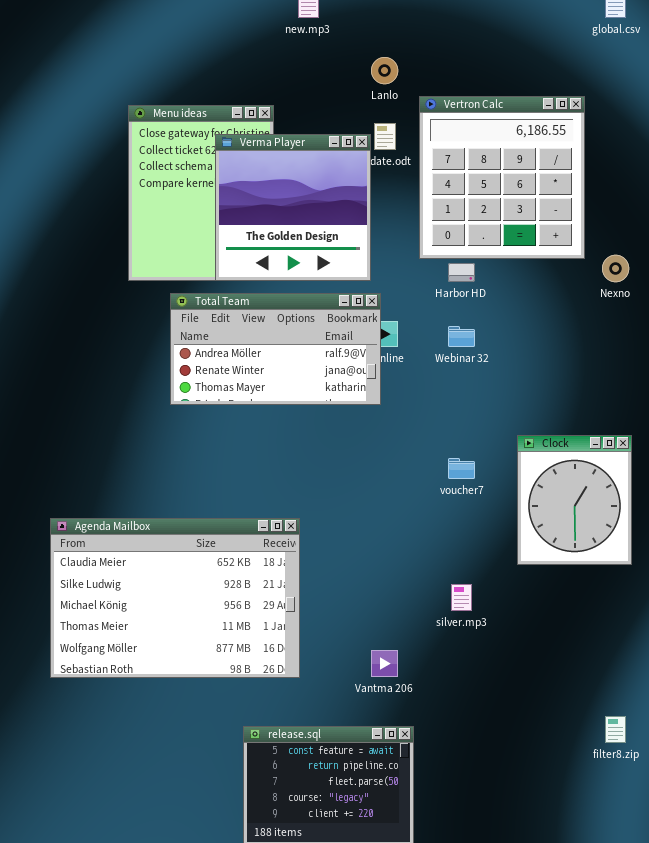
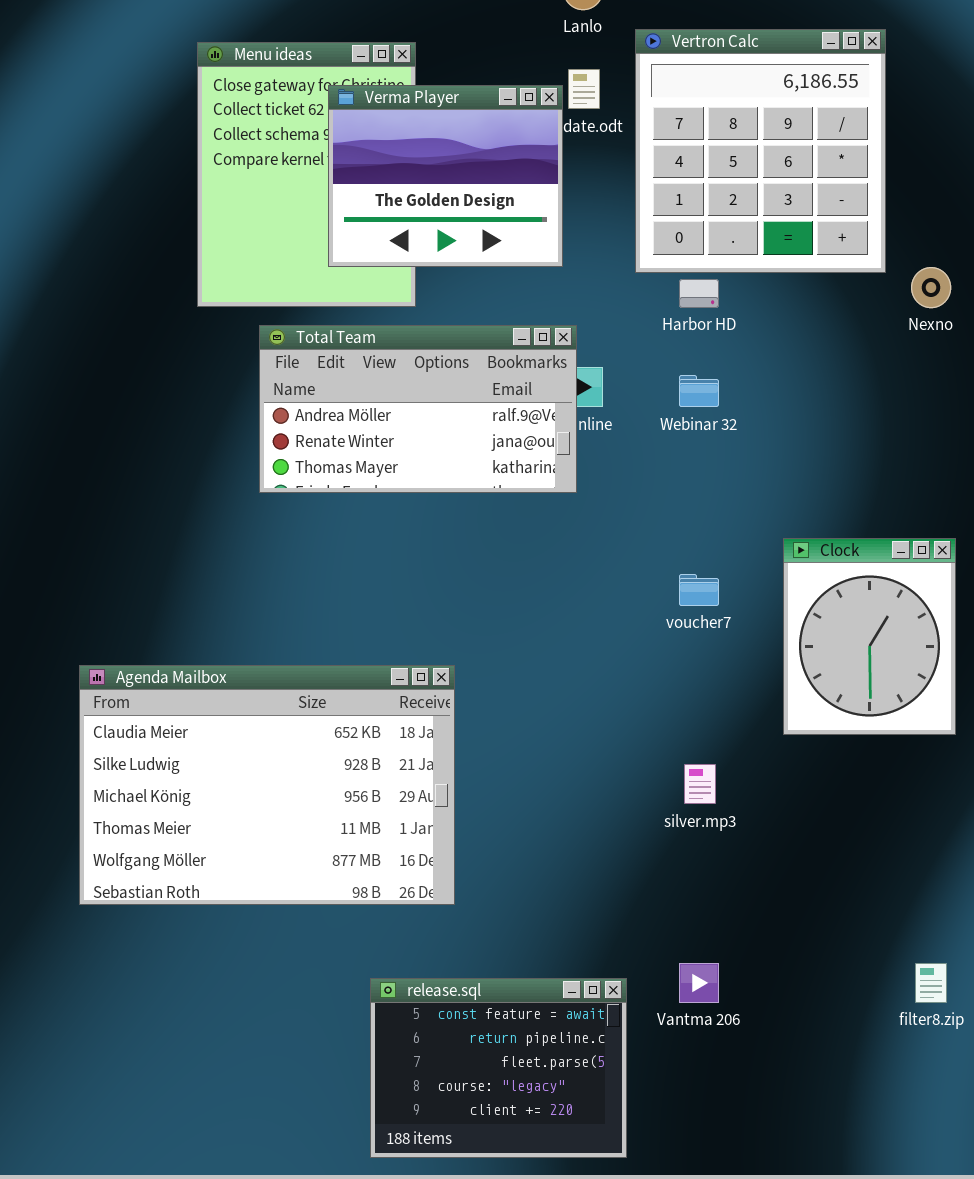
Verma Player: [215,134,371,281] -> [328,85,563,267], resized
Vantma 206: [371,650,398,677] -> [679,963,719,1003], moved

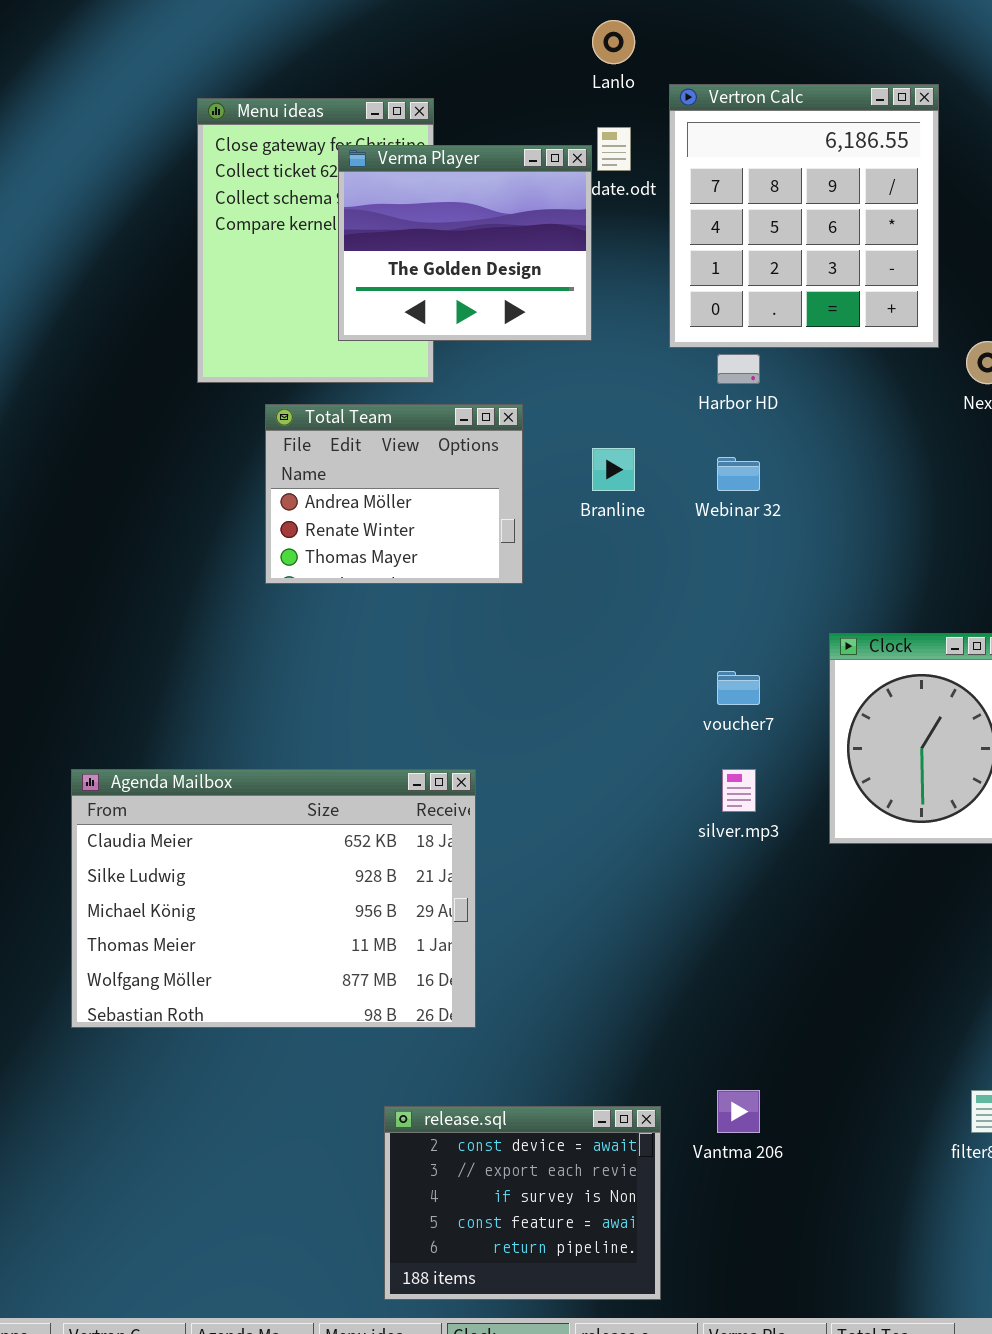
Total Team: [259,325,577,493] -> [265,404,523,584], resized
silver.mp3: [684,764,716,804] -> [722,769,756,812], moved
release.sql: [370,978,627,1158] -> [384,1106,661,1300], scrolled up 3 rows

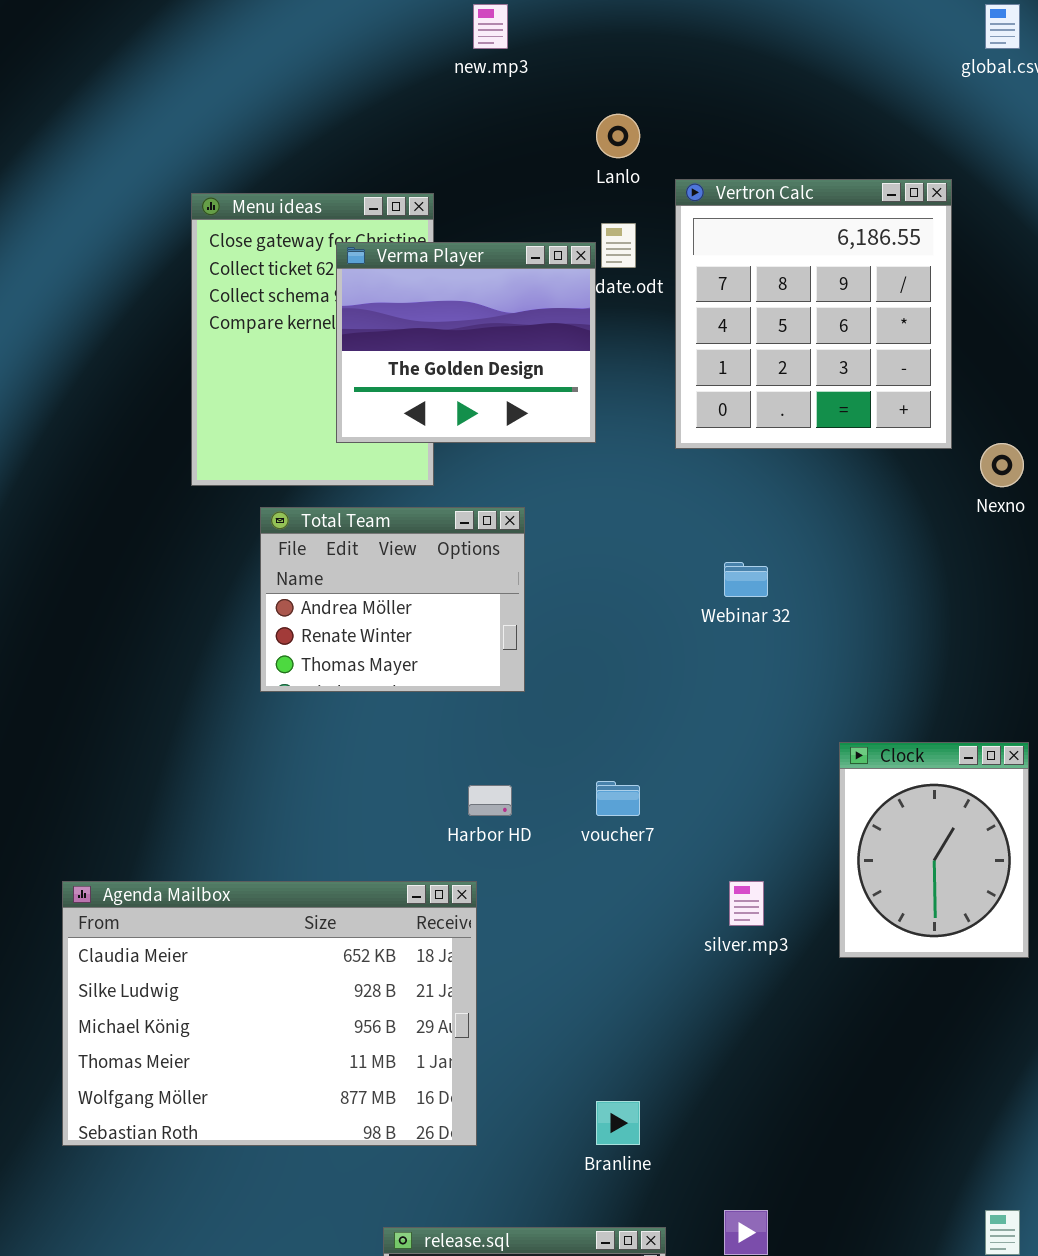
Harbor HD: [717,354,760,384] -> [468,785,512,816], moved
Branline: [592,448,635,491] -> [596,1101,640,1145], moved
voucher7: [717,671,760,705] -> [596,781,640,816], moved

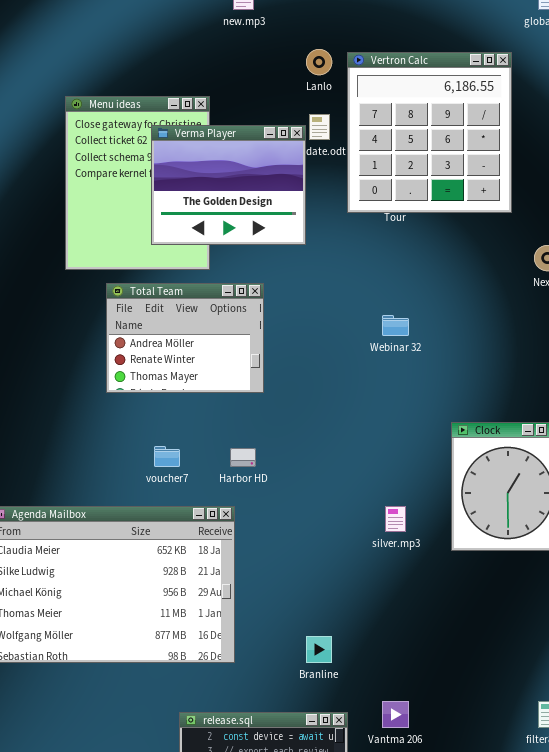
Vertron Calc: [675,179,952,449] -> [347,52,512,213], moved
voucher7: [596,781,640,816] -> [154,446,180,467], moved

